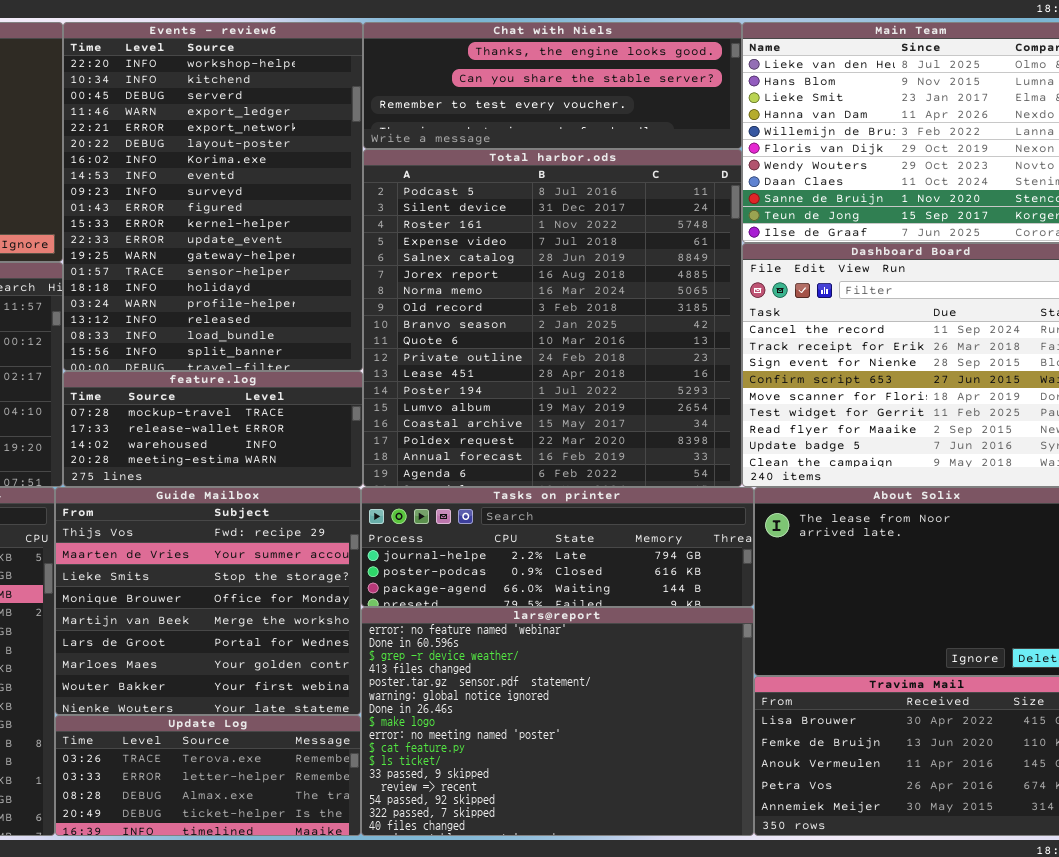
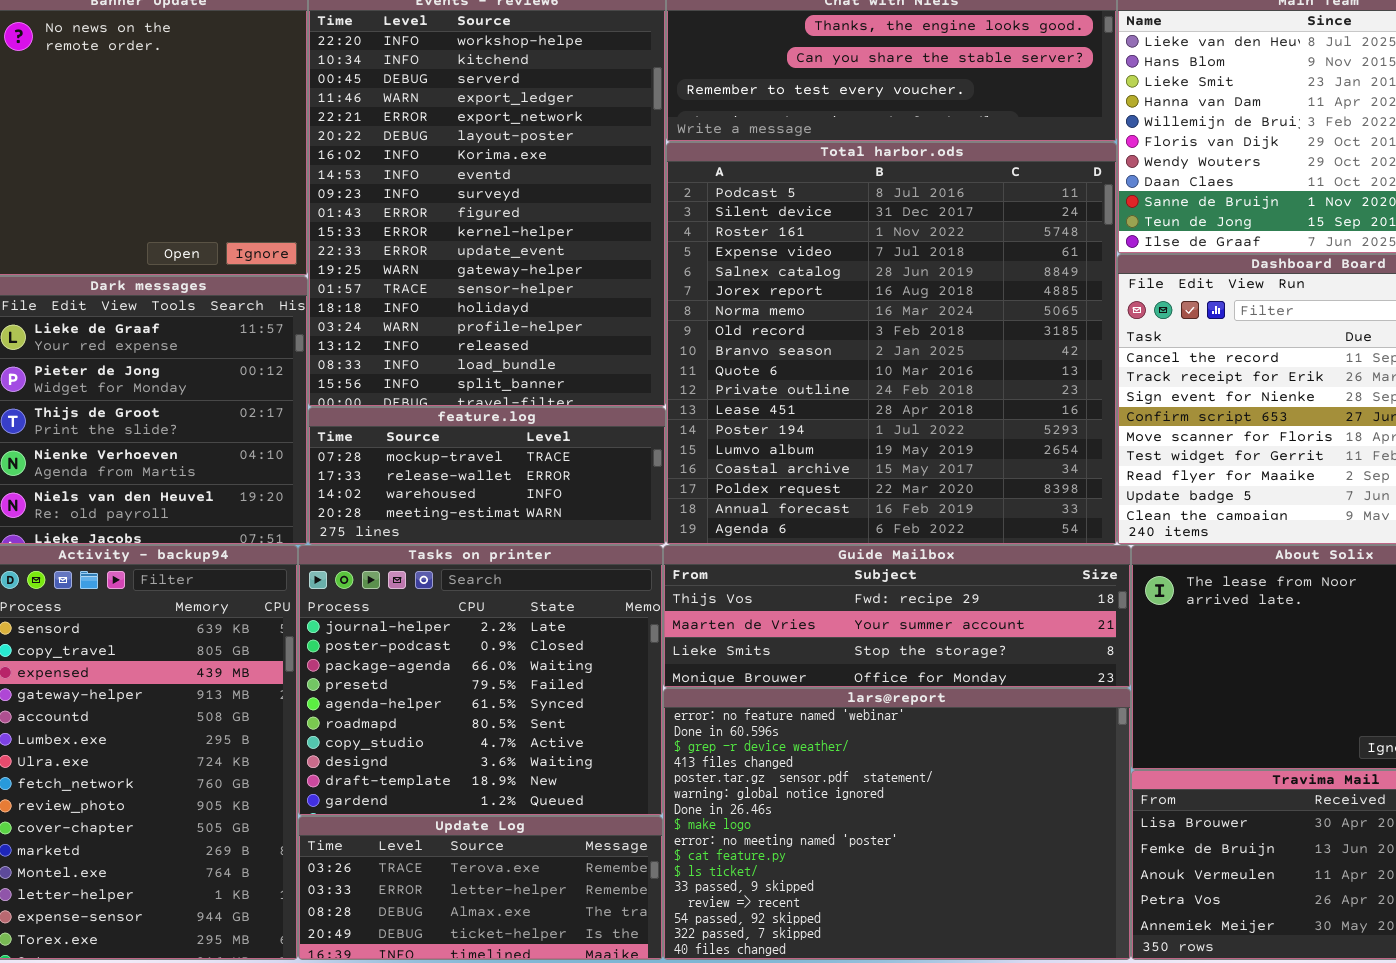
Guide Mailbox: [55,487,361,715] -> [663,545,1131,688], moved, resized
Tasks on printer: [361,487,754,607] -> [298,545,663,816], moved, resized

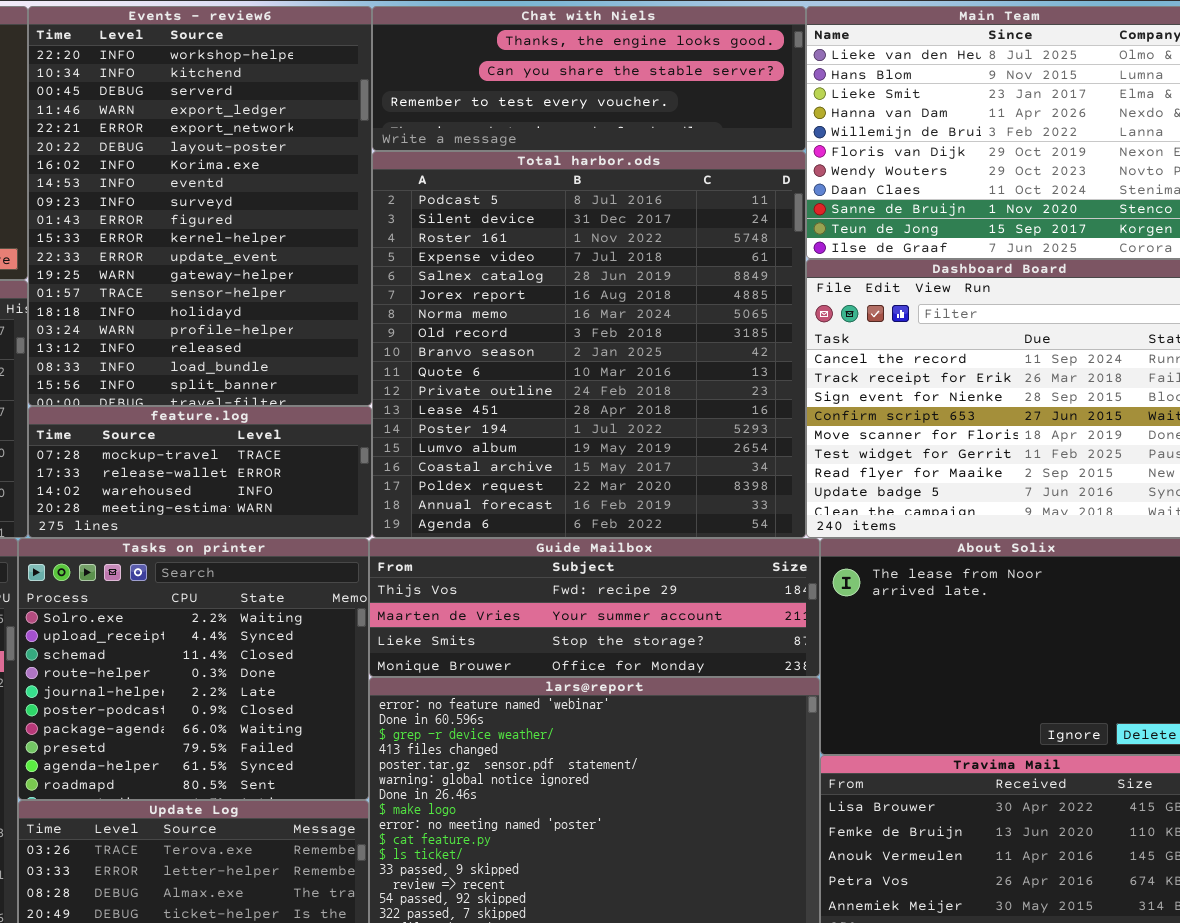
Tasks on printer: [298,545,663,816] -> [18,538,369,800], scrolled up 4 rows

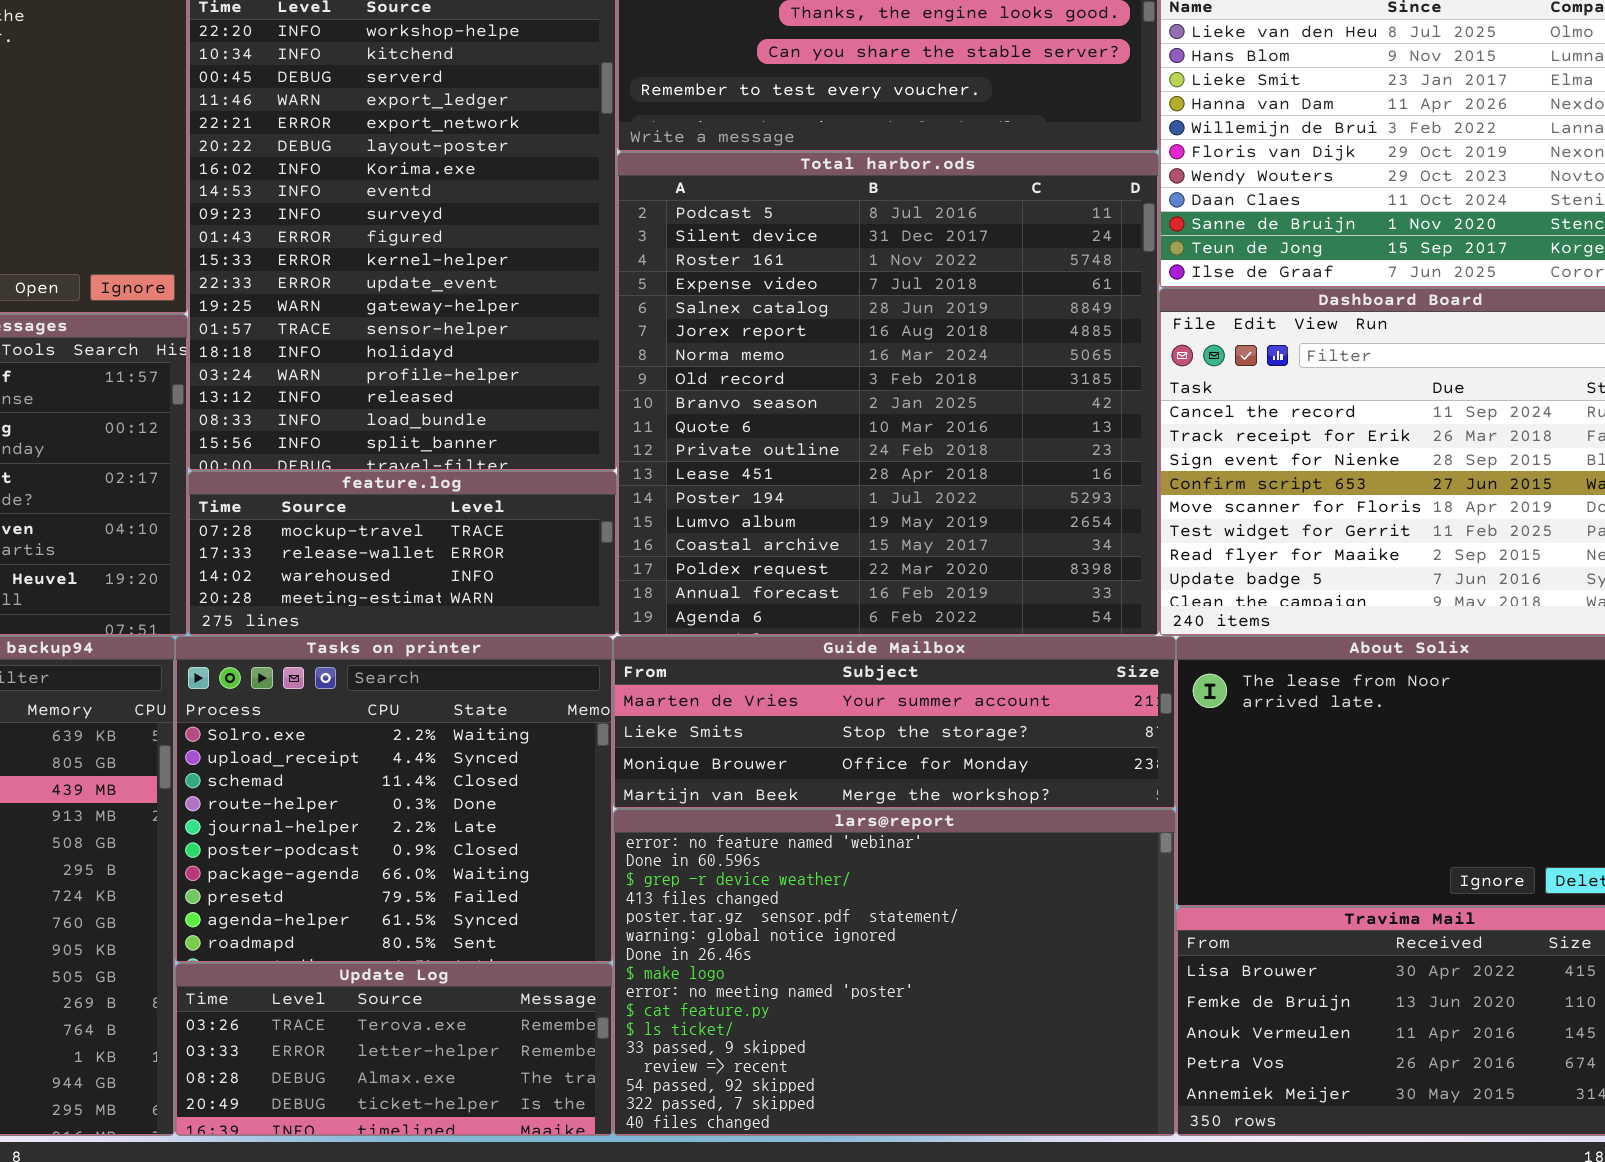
Guide Mailbox: [369,538,820,677] -> [613,636,1176,809], scrolled down 1 row

